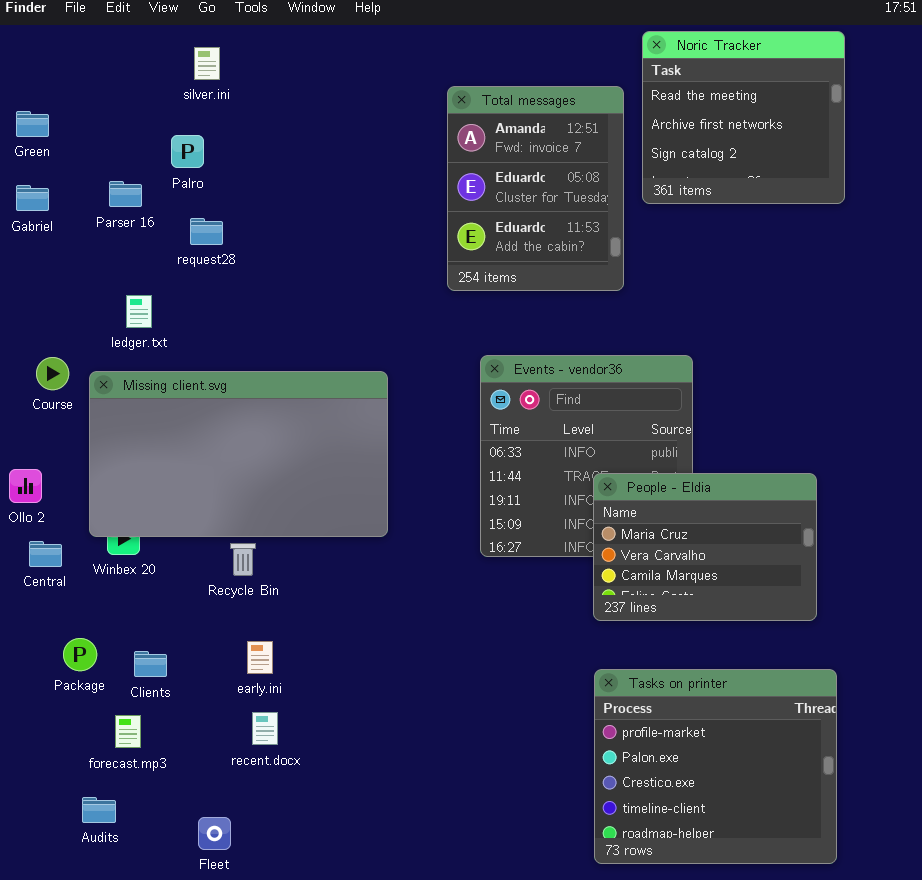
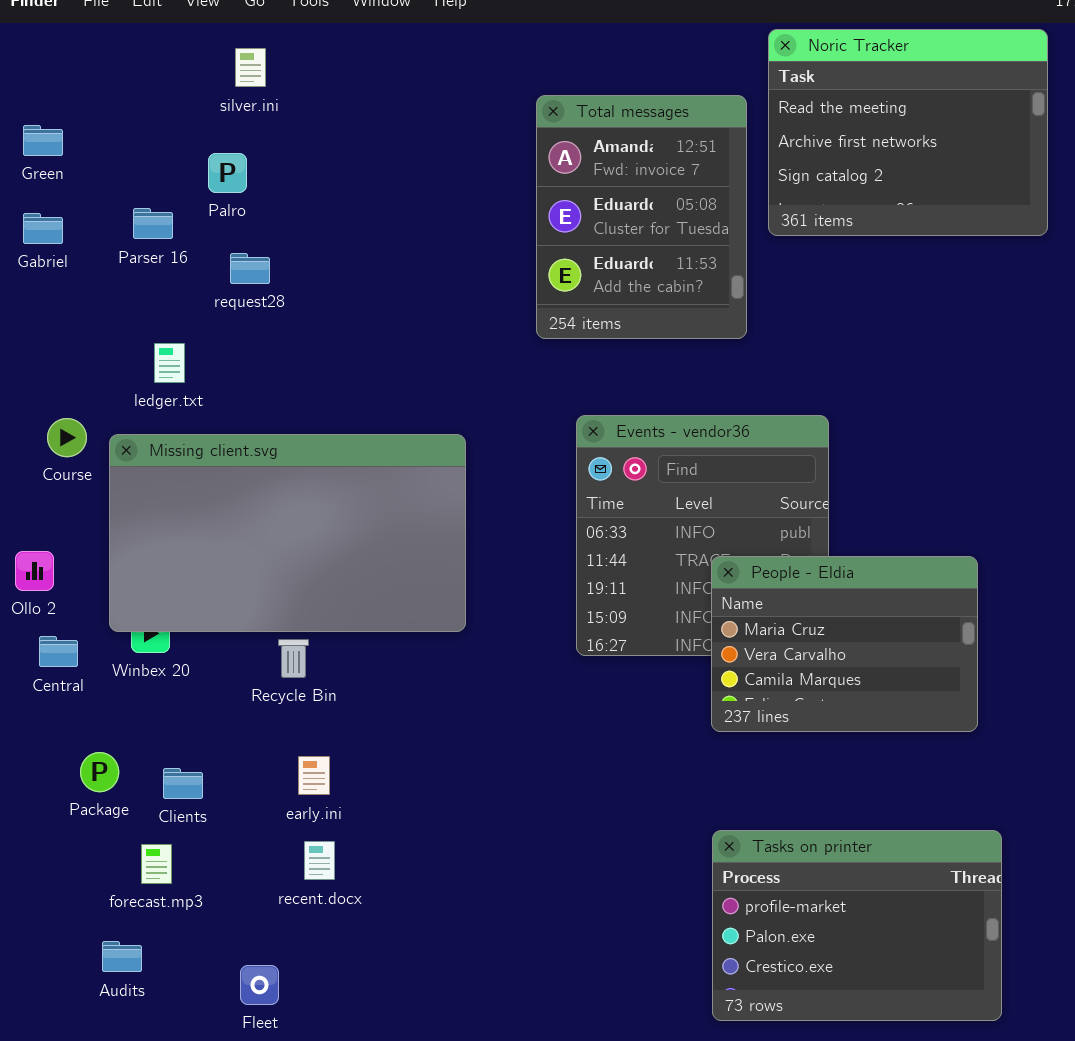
Noric Tracker: [642,31,845,204] -> [768,29,1048,236], resized
Tasks on printer: [594,669,837,864] -> [712,830,1002,1021], resized

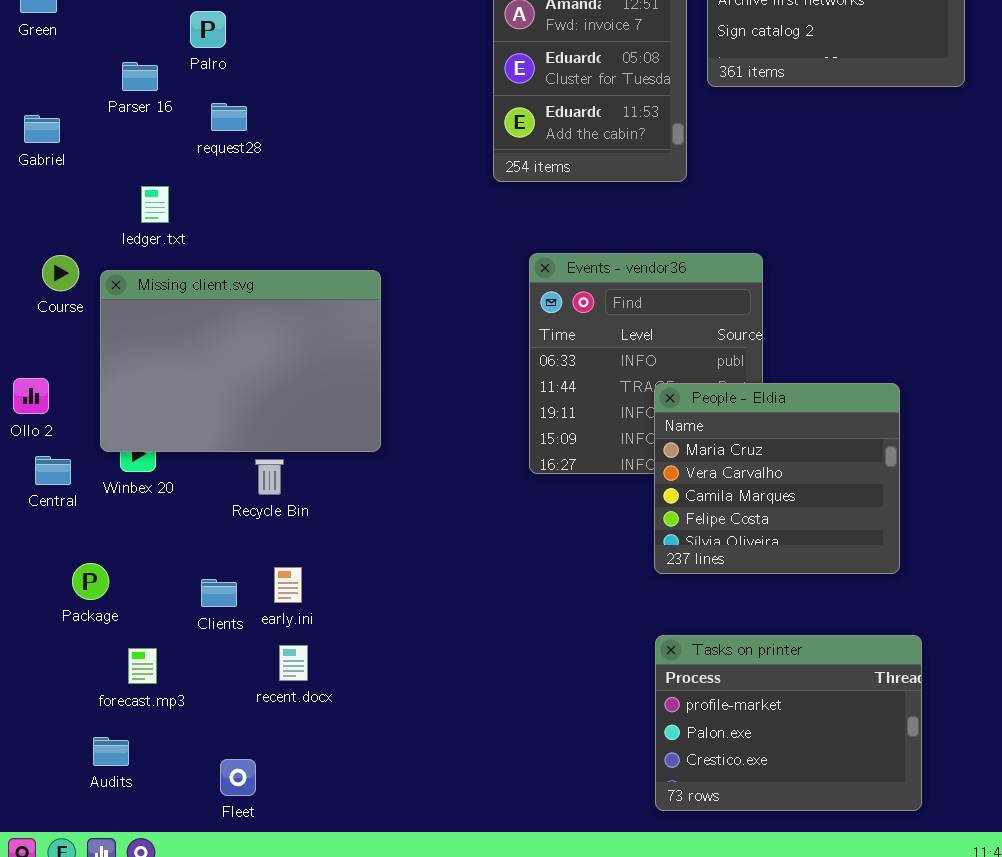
Gabriel: [23,213,63,244] -> [24,115,60,143], moved
Missing client.svg: [109,434,466,632] -> [100,270,381,452], resized
People - Eldia: [711,556,978,732] -> [654,383,900,574], resized
Clients: [163,768,203,799] -> [201,579,237,607], moved

